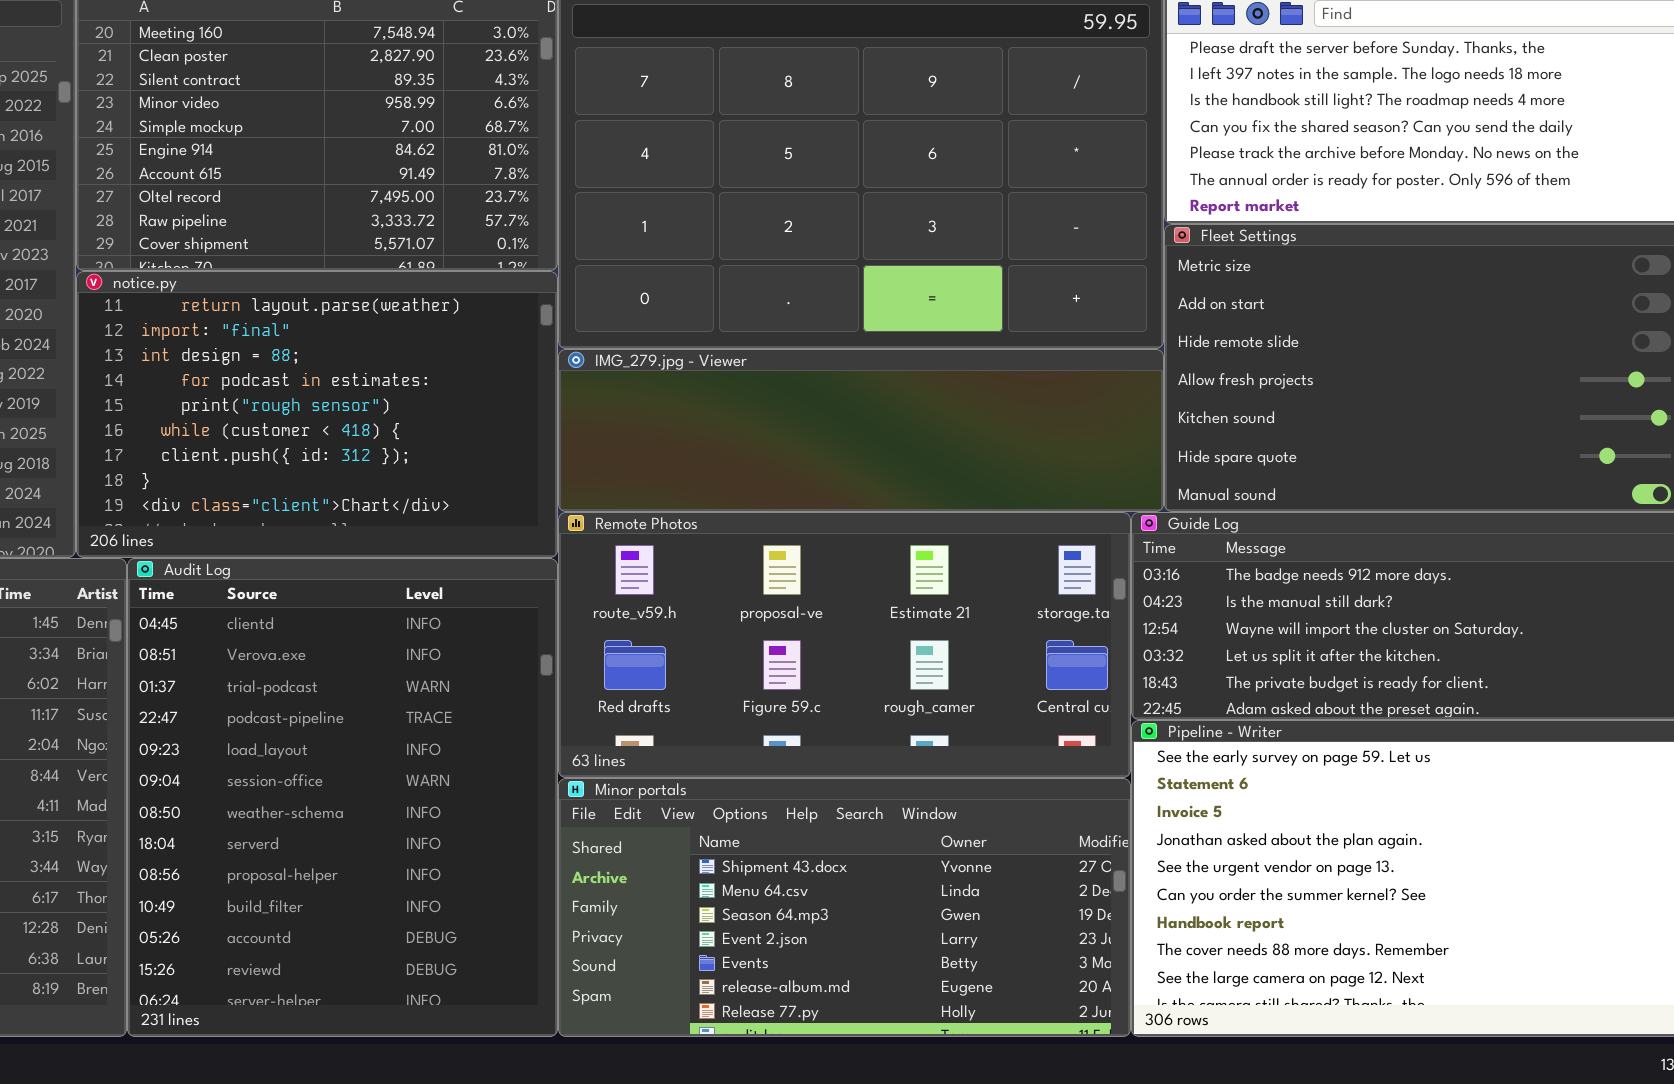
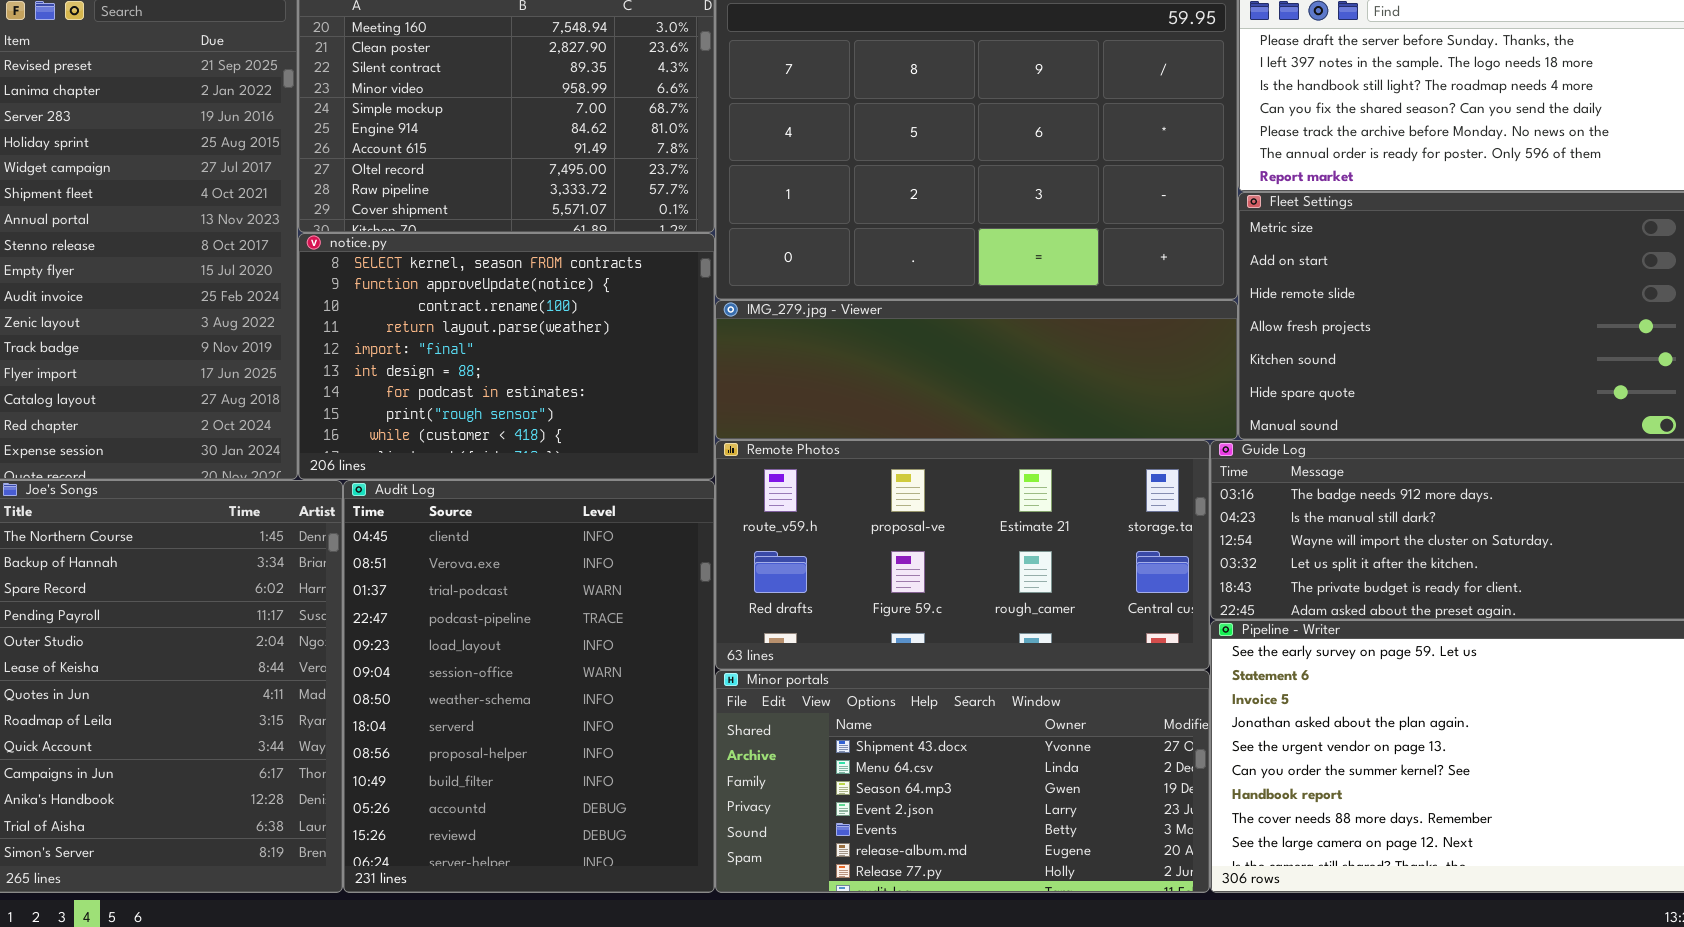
notice.py: [76,271,558,558] -> [298,233,715,480], scrolled up 3 rows

